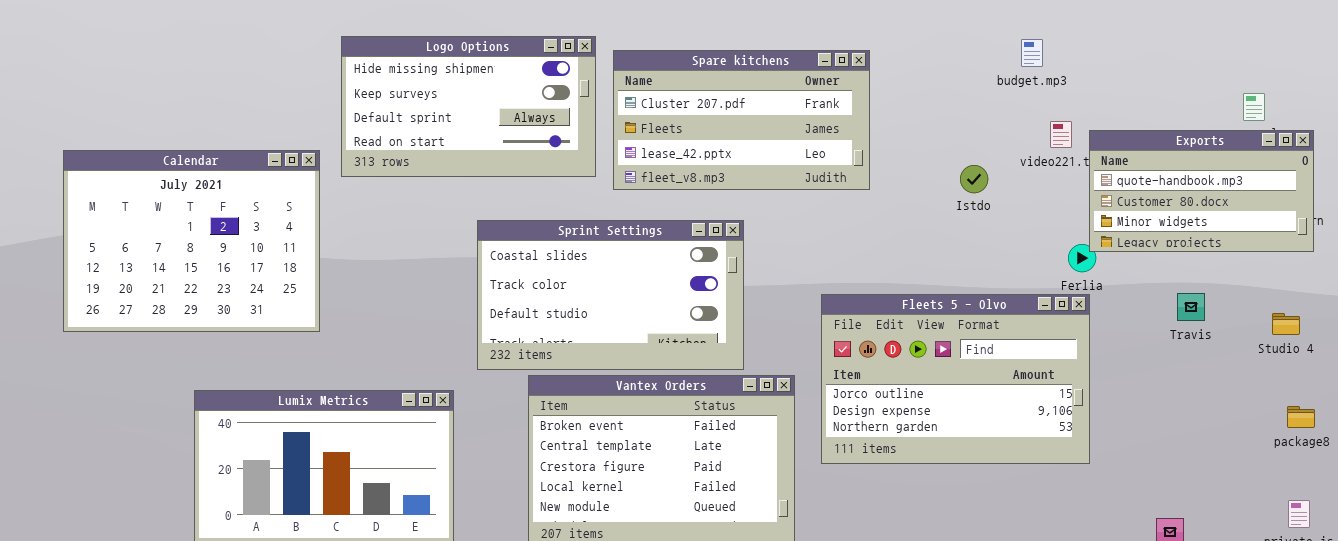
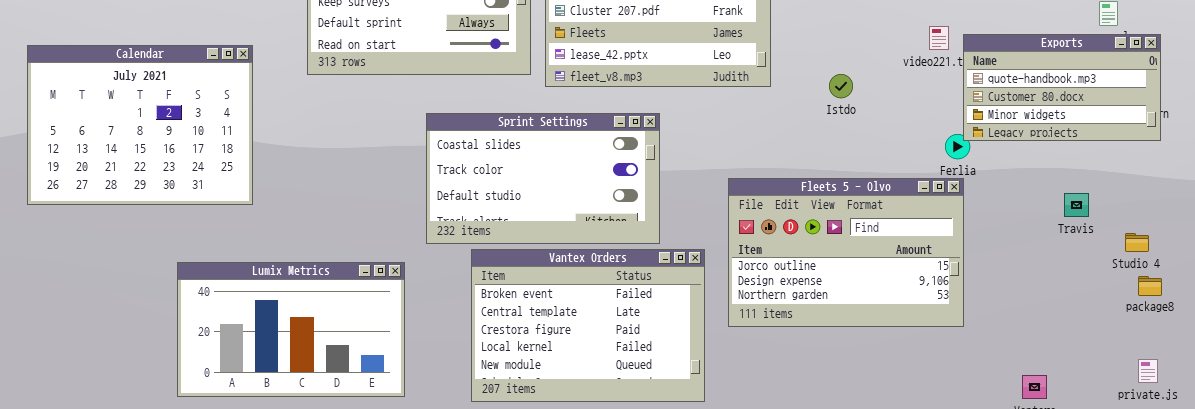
Calendar: [63,150,320,332] -> [27,45,253,205], moved
Istdo: [960,165,988,193] -> [829,74,853,98], moved
Travis: [1177,293,1205,321] -> [1064,193,1089,217], moved
Studio 4: [1272,313,1300,335] -> [1125,233,1149,252], moved

